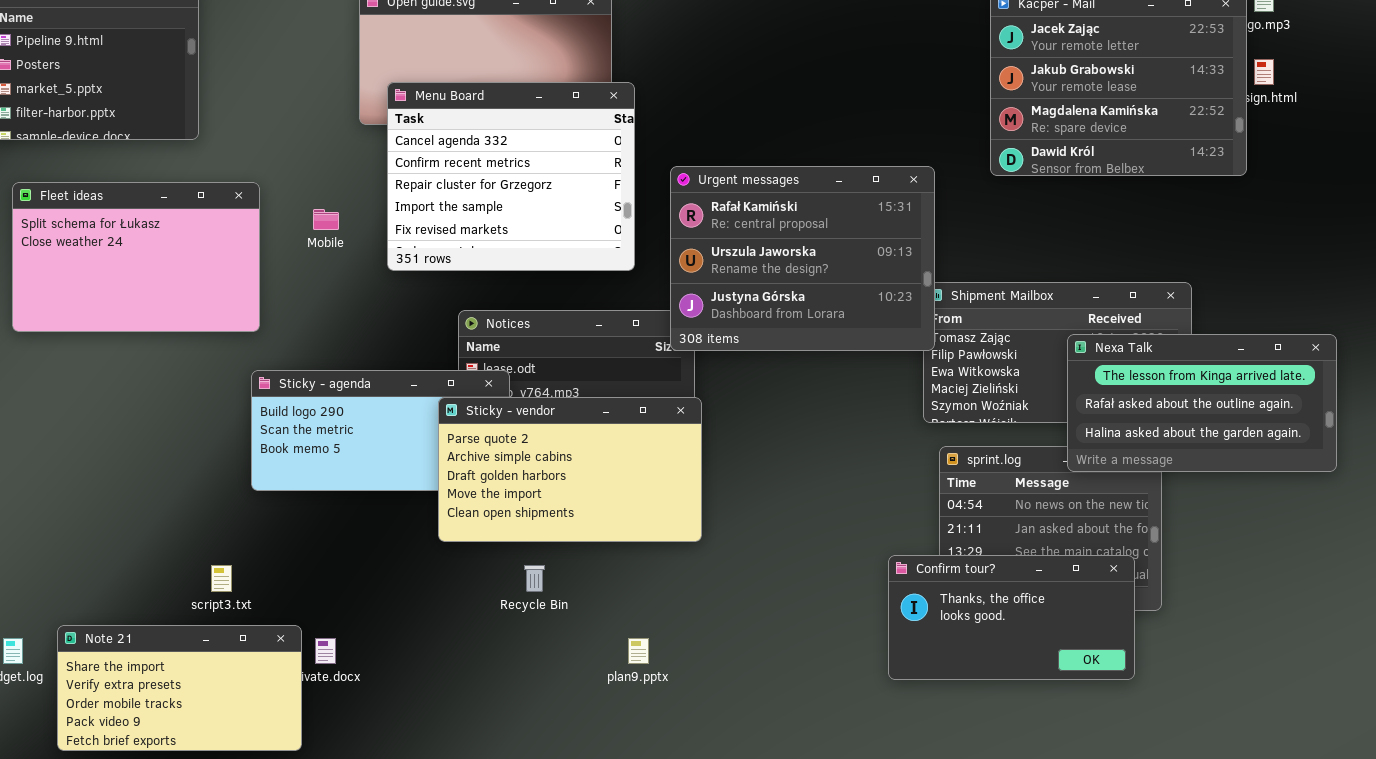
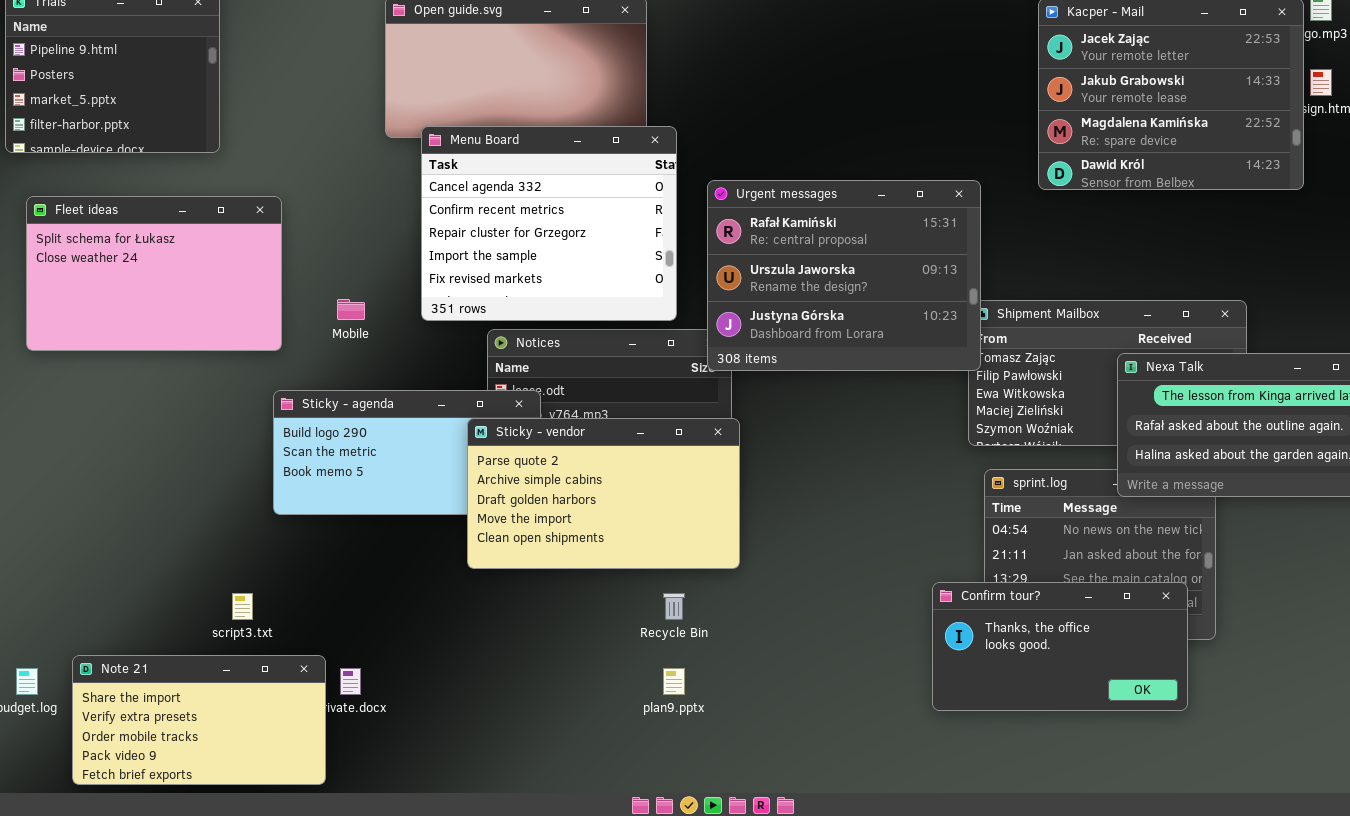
Menu Board: [387,82,635,271] -> [421,126,677,321], moved
Mobile: [313,209,339,230] -> [337,299,365,320], moved
Recycle Bin: [524,565,545,592] -> [663,593,685,620], moved

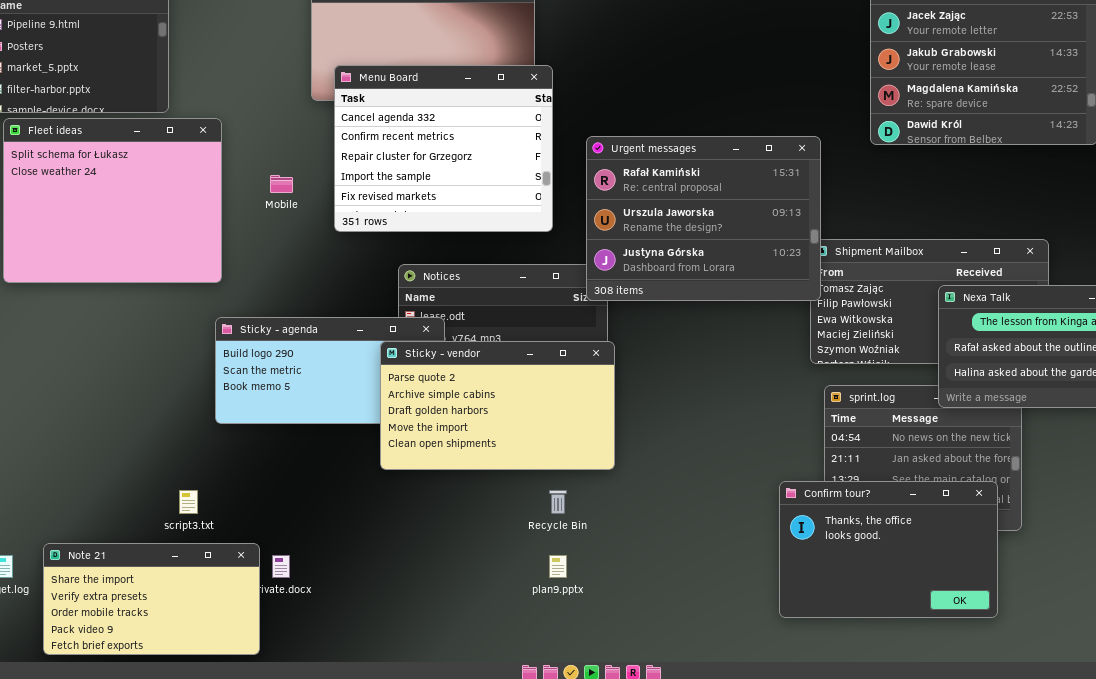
Menu Board: [421,126,677,321] -> [334,65,553,232], moved
Fleet ideas: [26,196,282,351] -> [3,118,222,283], resized
Mobile: [337,299,365,320] -> [270,175,293,193], moved
Confirm tour?: [932,582,1188,711] -> [779,481,998,618], resized

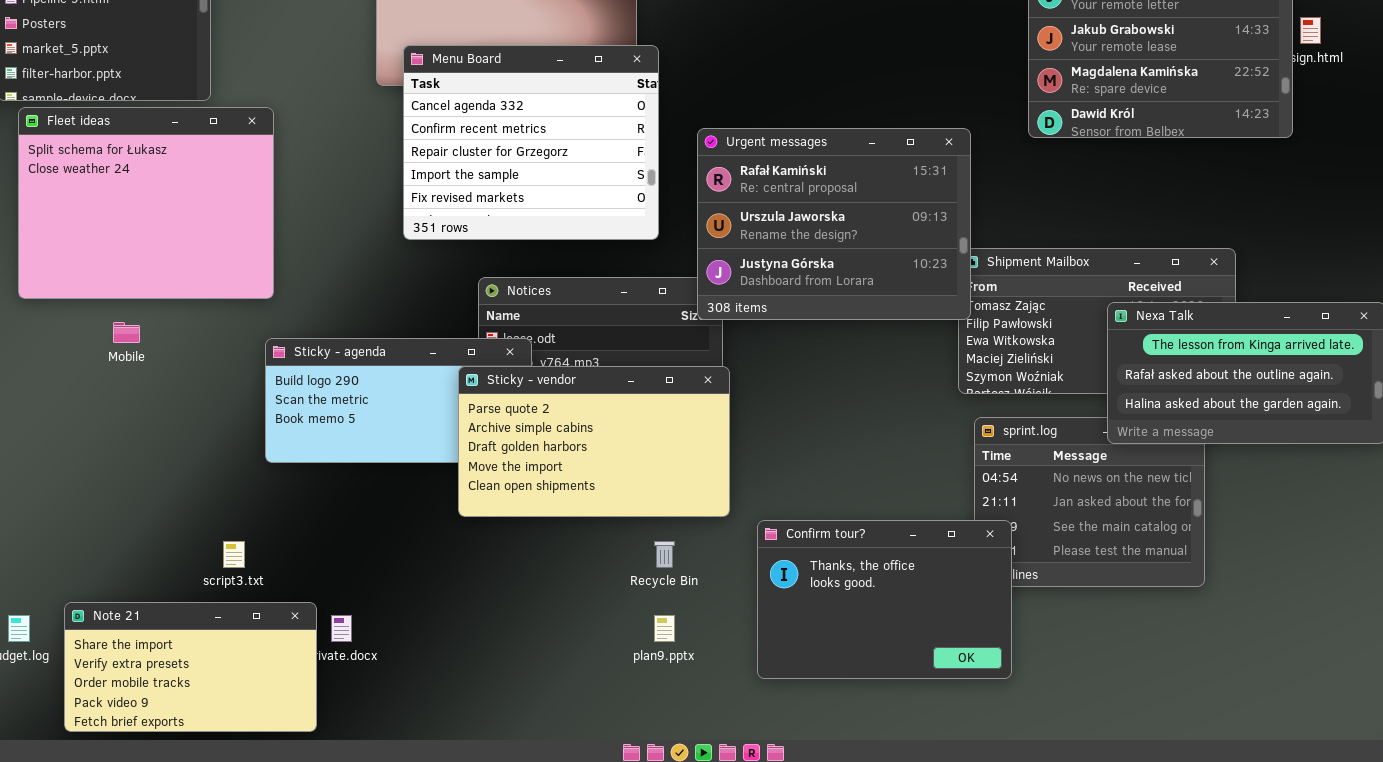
Mobile: [270,175,293,193] -> [113,322,140,343], moved
Confirm tour?: [779,481,998,618] -> [757,520,1012,679], moved

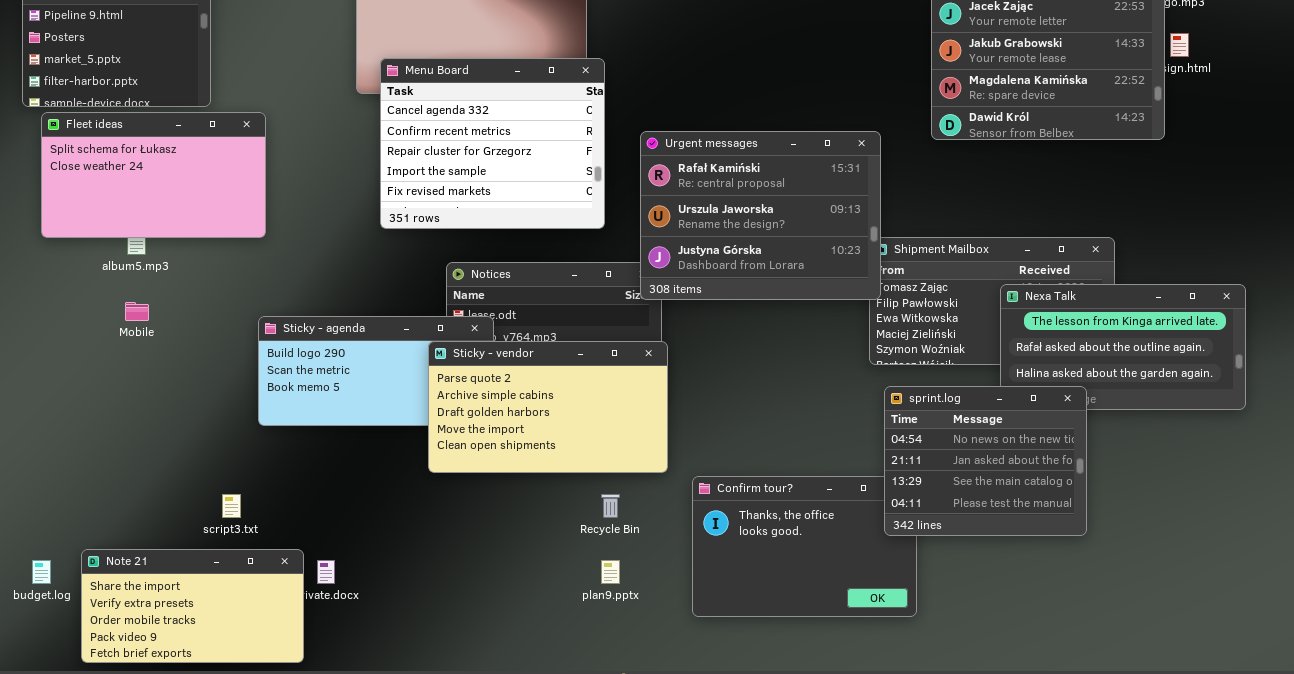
Fleet ideas: [18,107,274,299] -> [41,112,266,238], resized
sprint.log: [974,417,1205,587] -> [884,386,1087,536], raised

